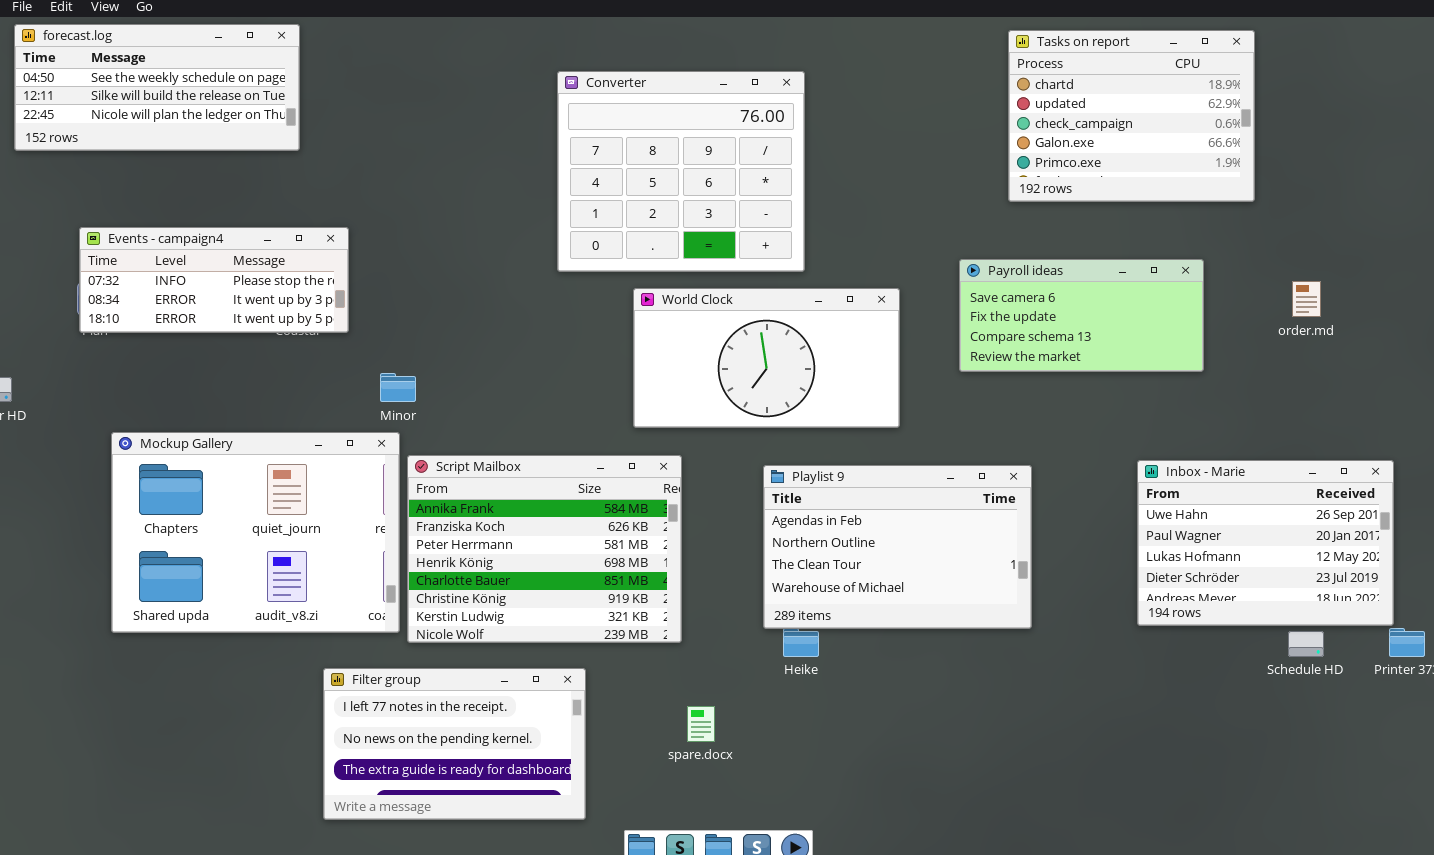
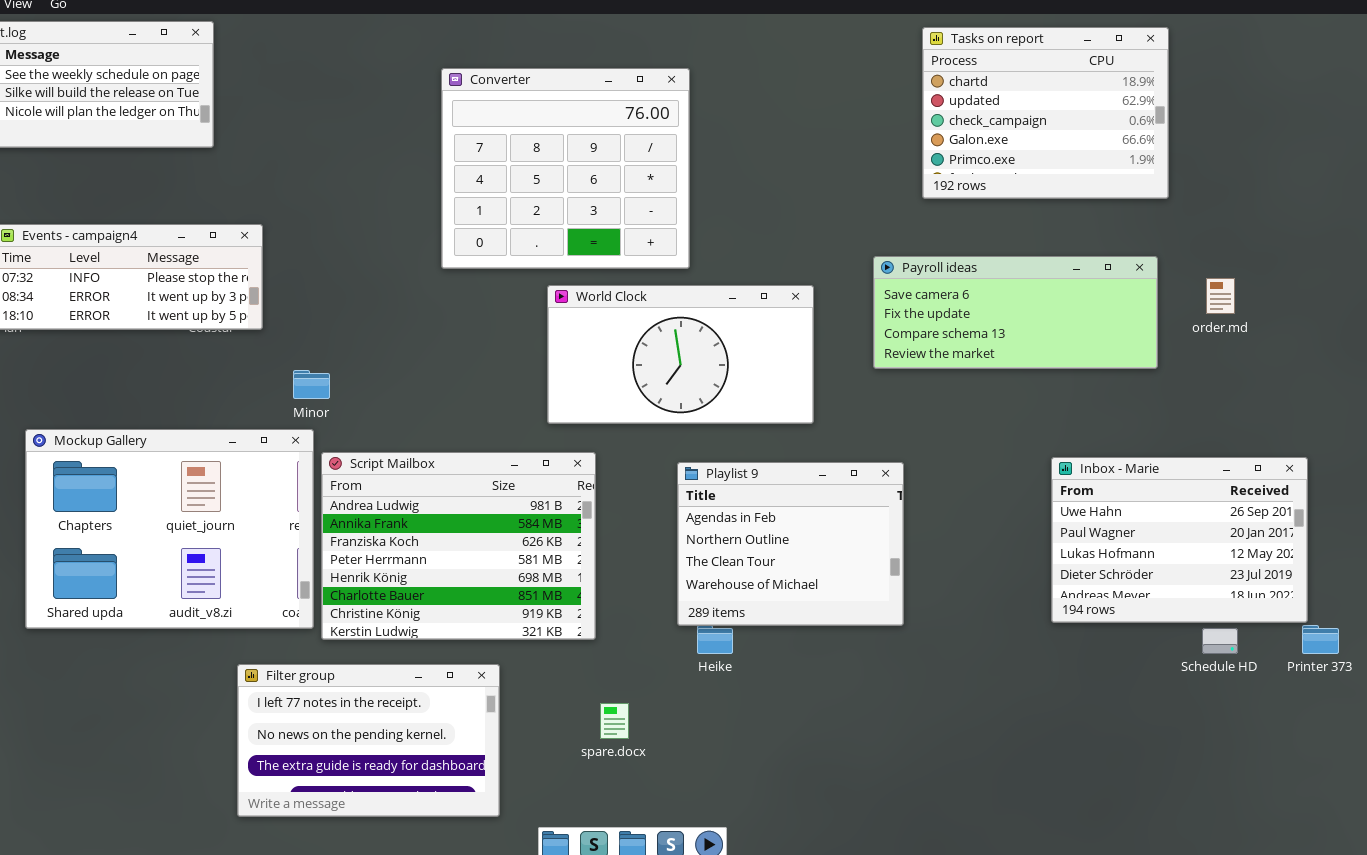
Converter: [557,71,805,272] -> [441,68,690,269], moved
Payroll ideas: [959,259,1204,372] -> [873,256,1158,369], resized
Script Mailbox: [407,455,682,643] -> [321,452,596,640], scrolled up 1 row
Playlist 9: [763,465,1032,629] -> [677,462,904,626], resized

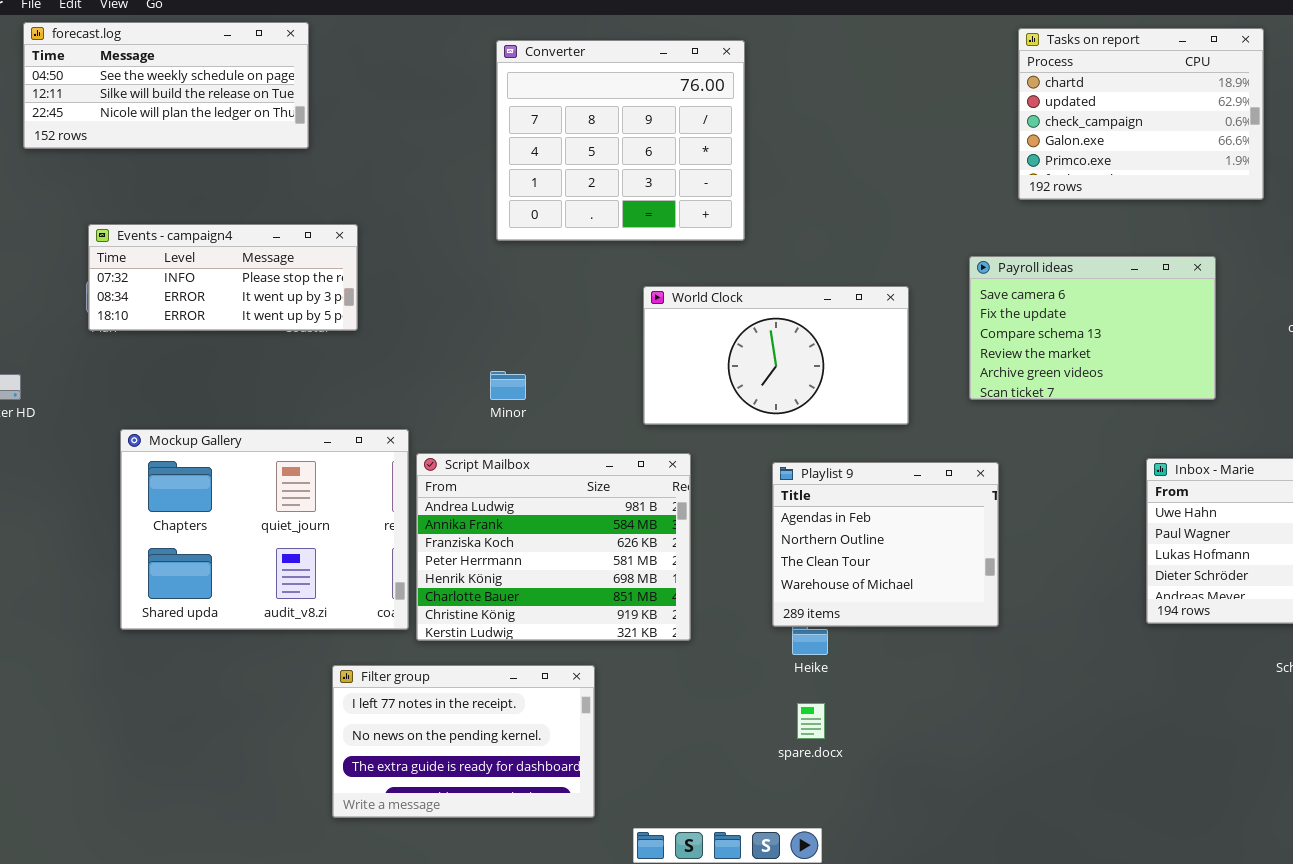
Converter: [441,68,690,269] -> [496,40,745,241], moved
Payroll ideas: [873,256,1158,369] -> [969,256,1216,400], resized
Minor: [293,370,330,399] -> [490,371,526,400], moved
spare.docx: [600,703,629,739] -> [797,703,825,739], moved

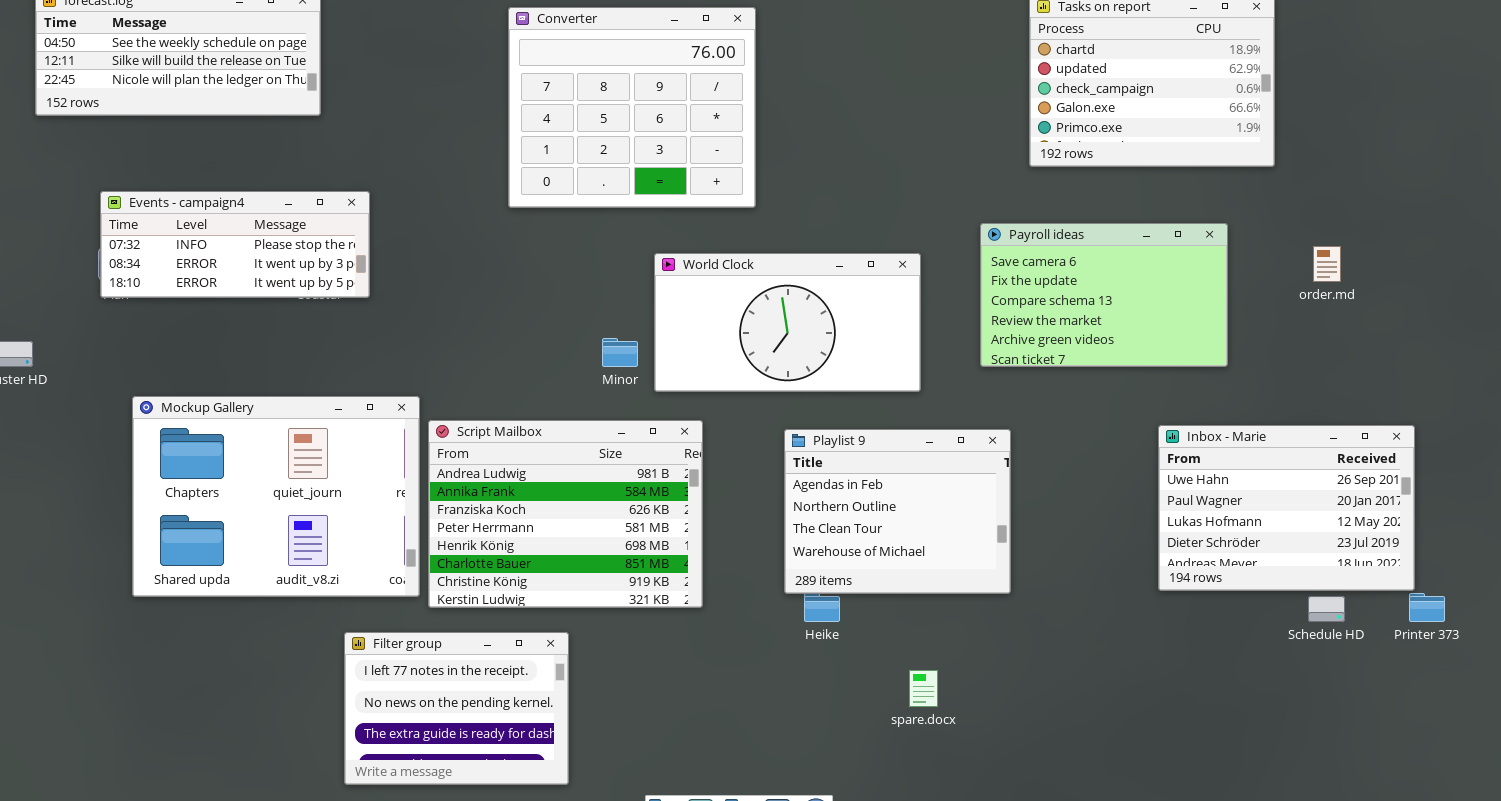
Minor: [490,371,526,400] -> [602,338,638,367], moved
Filter group: [332,665,595,818] -> [344,632,569,785], resized
spare.docx: [797,703,825,739] -> [909,670,938,707], moved

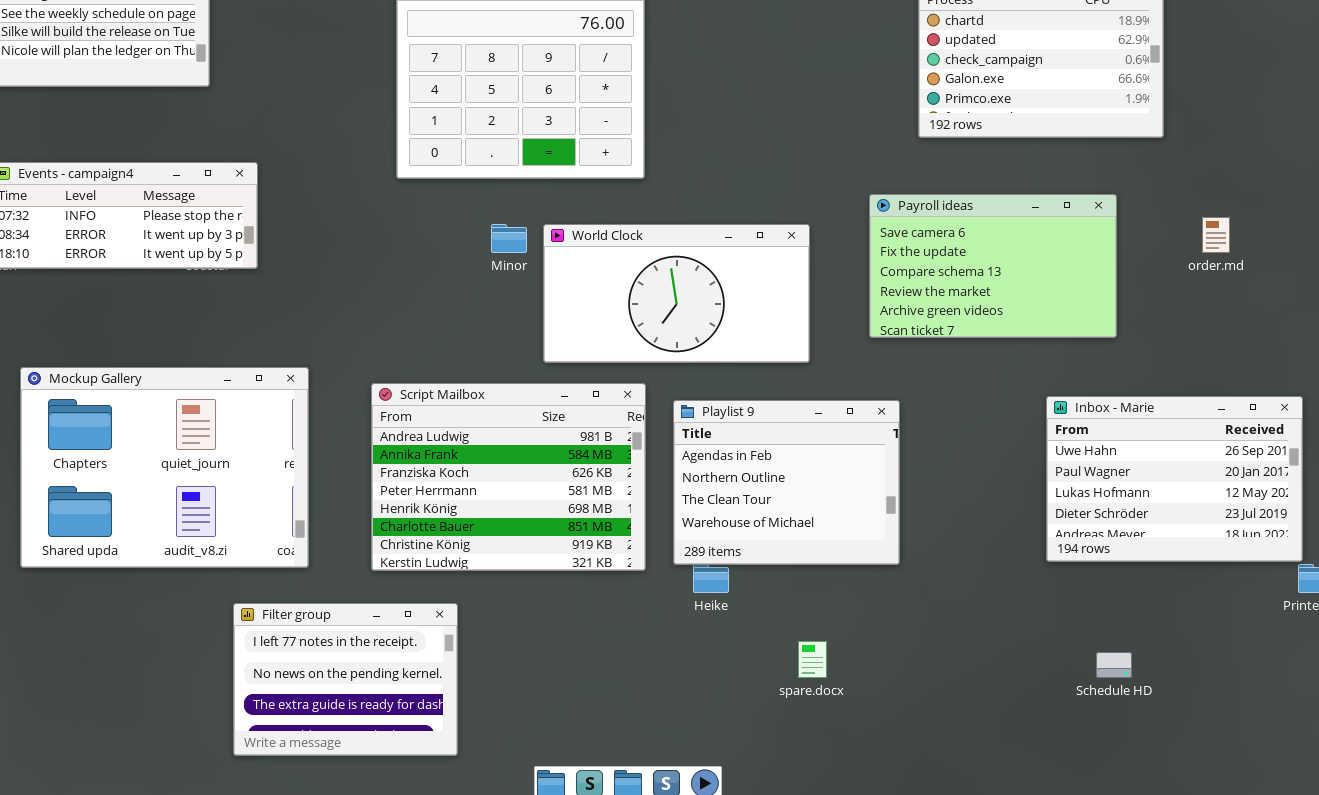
Minor: [602,338,638,367] -> [491,224,527,253], moved
Script Mailbox: [428,420,703,608] -> [371,383,646,571], moved
Schedule HD: [1308,596,1345,622] -> [1096,652,1132,678], moved

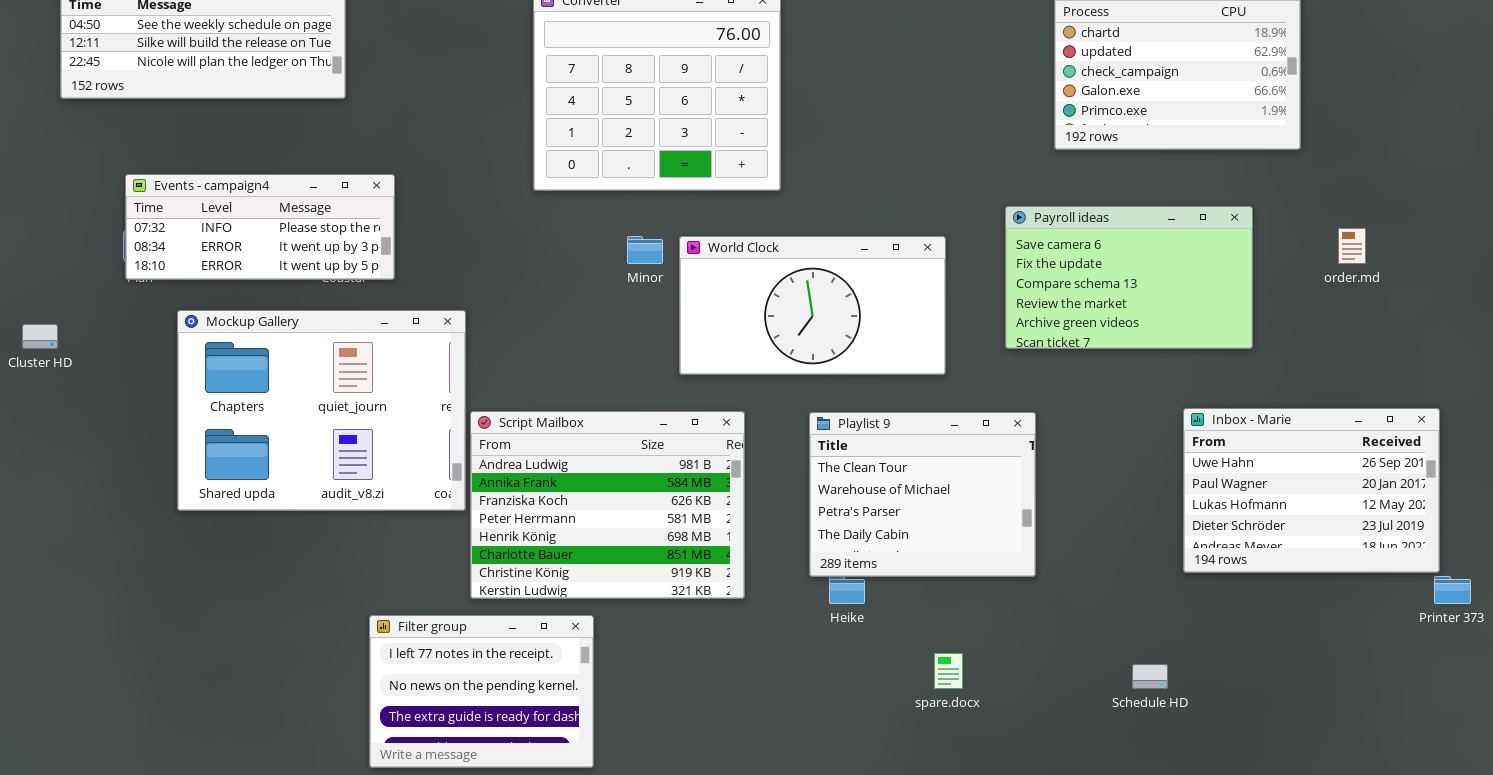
Mockup Gallery: [20,367,309,568] -> [177,310,466,511], moved
Script Mailbox: [371,383,646,571] -> [470,411,745,599], moved
Playlist 9: [673,400,900,565] -> [809,412,1036,577], scrolled down 2 rows
Schedule HD: [1096,652,1132,678] -> [1132,664,1168,689], moved

